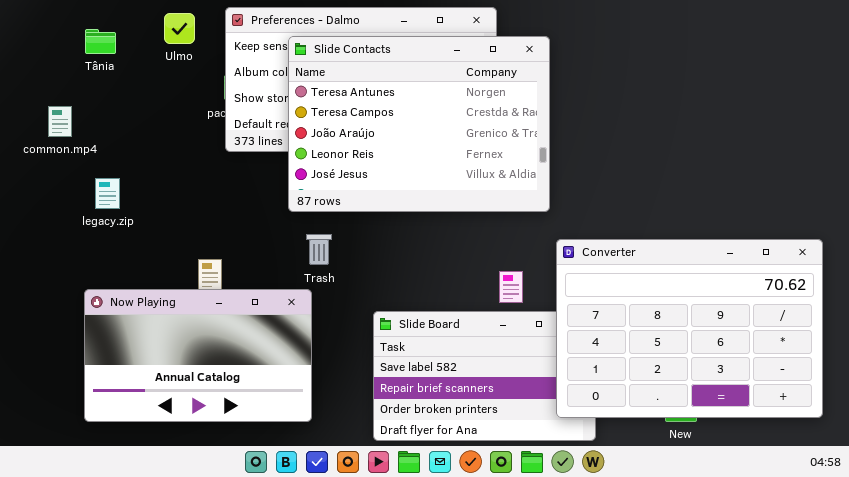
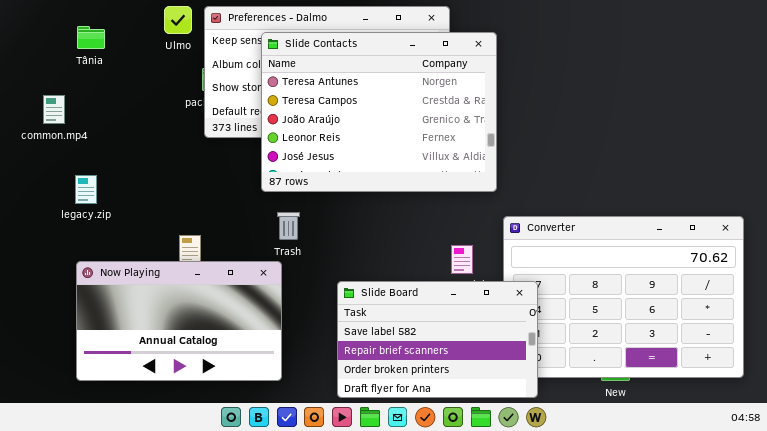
Ulmo: [164,13,195,44] -> [164,6,192,34], moved
legacy.zip: [95,178,120,209] -> [75,175,97,204], moved
Slide Board: [373,311,596,441] -> [337,281,538,398], raised

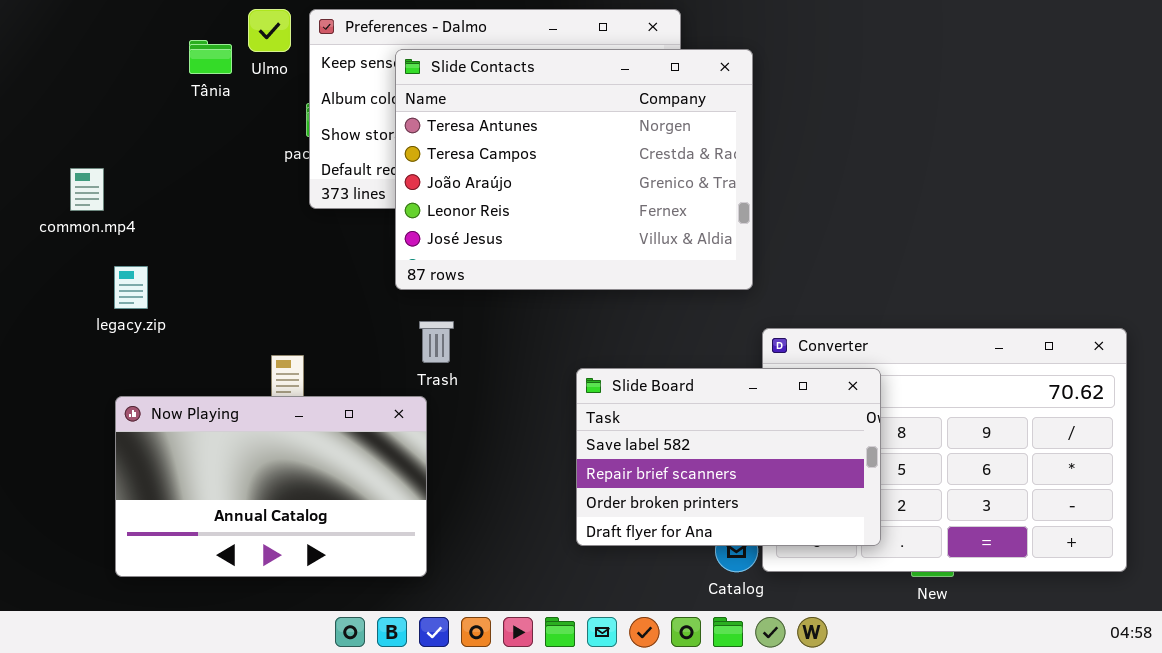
Tânia: [77,26,105,49] -> [189,40,232,74], moved
common.mp4: [43,95,65,124] -> [70,168,104,211], moved
Slide Board: [337,281,538,398] -> [576,368,881,546], moved

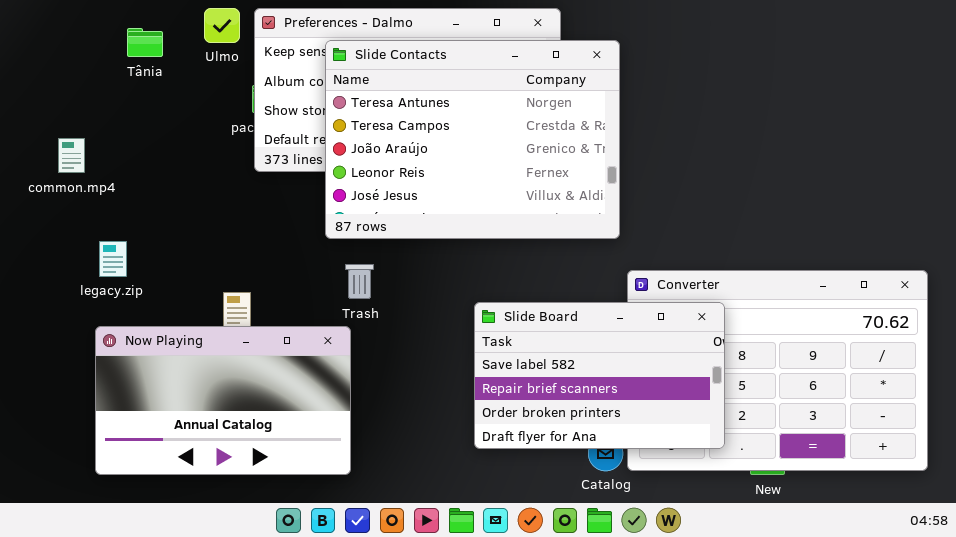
Tânia: [189,40,232,74] -> [127,28,163,57], moved
legacy.zip: [114,266,148,309] -> [99,241,127,277], moved

